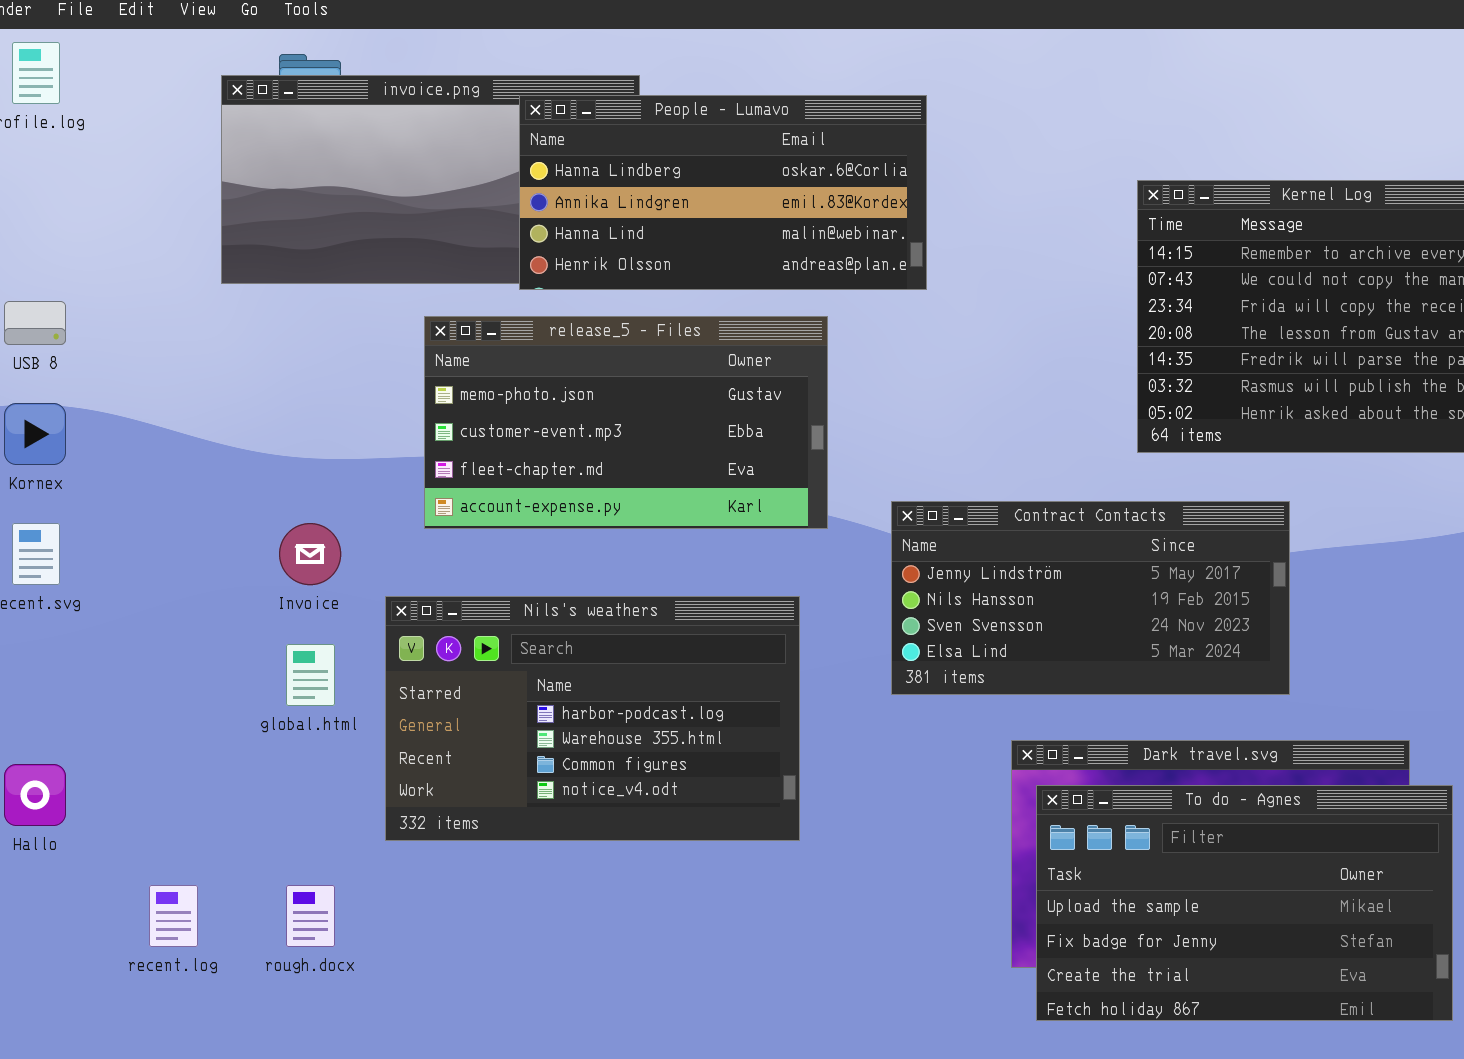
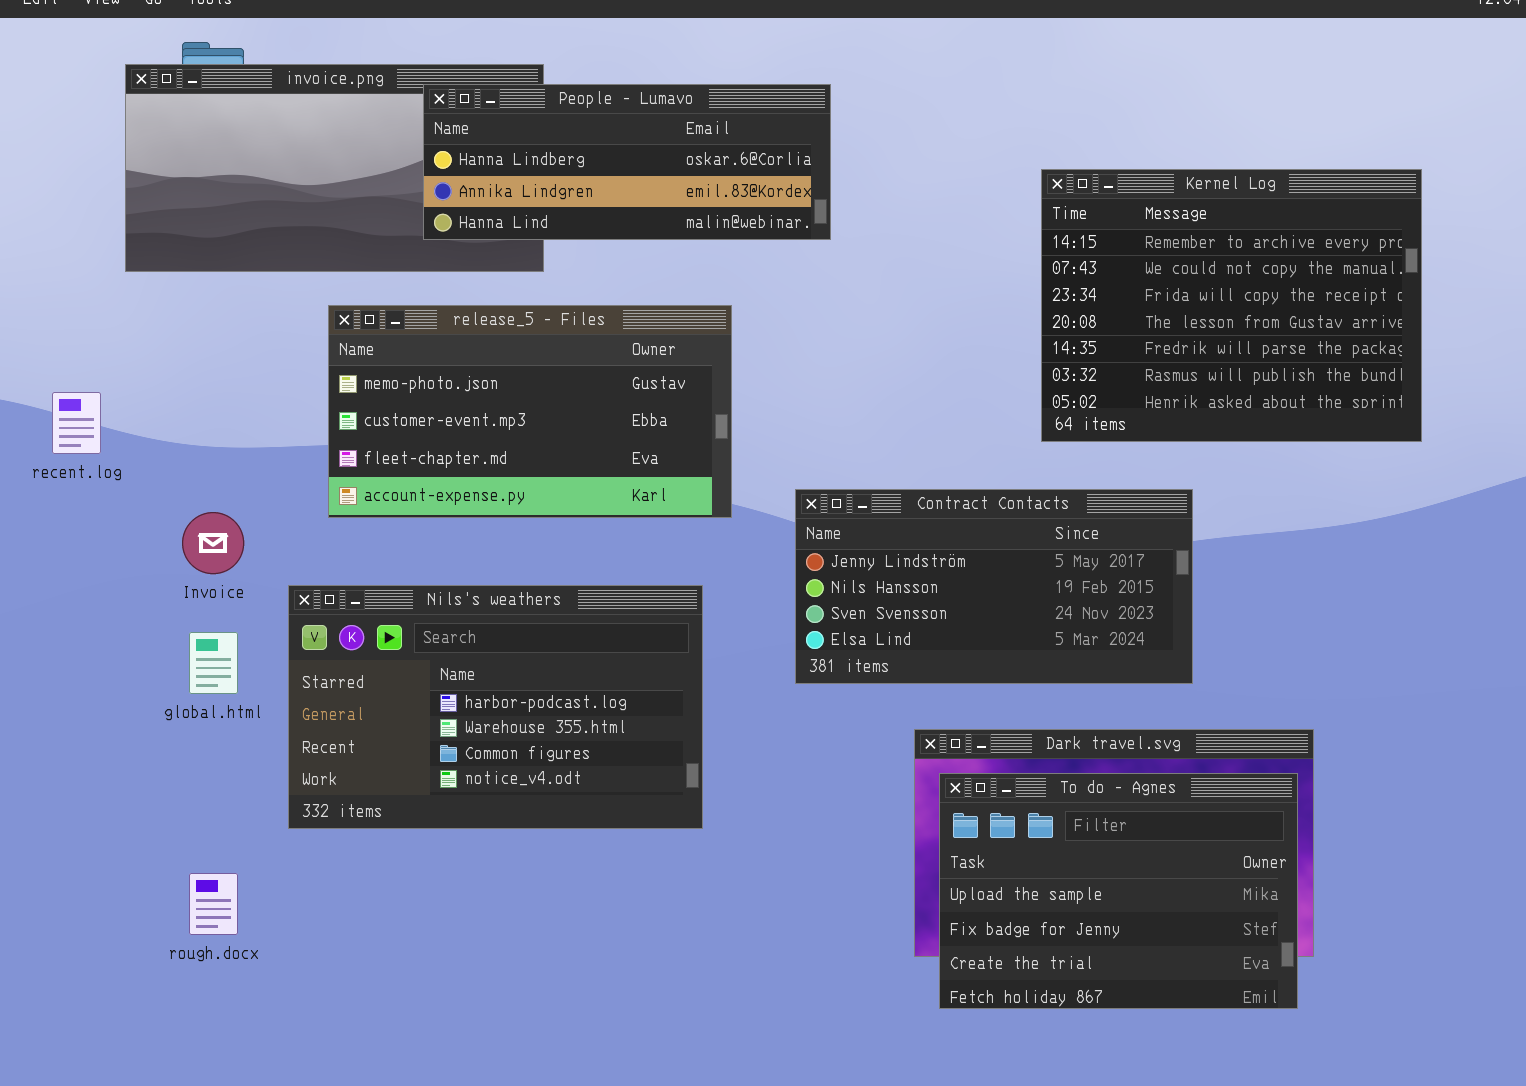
People - Lumavo: [519,95,927,290] -> [423,84,831,240], resized
To do - Agnes: [1036,785,1453,1021] -> [939,773,1298,1009], resized
recent.log: [149,885,198,947] -> [52,392,101,454], moved

